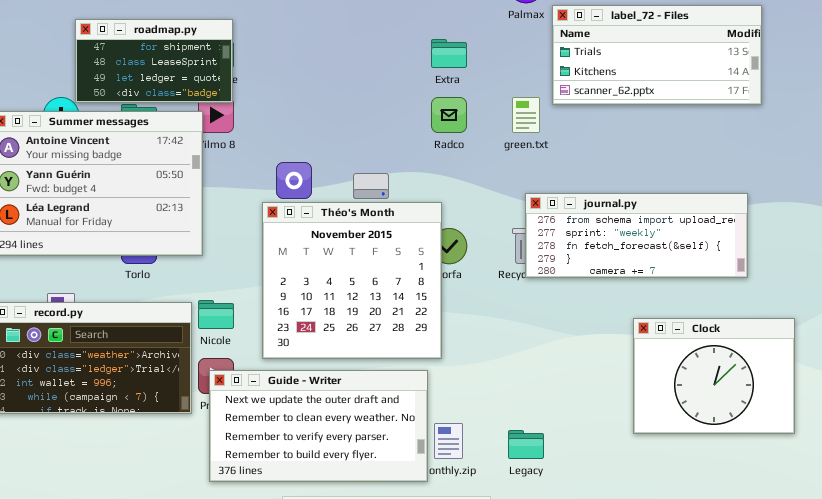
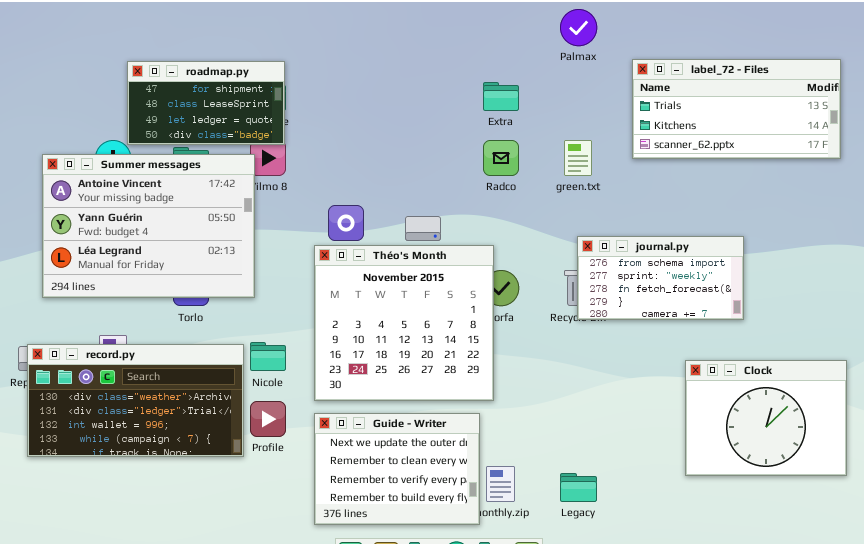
label_72 - Files: [552,5,762,105] -> [632,59,841,159], moved
journal.py: [525,193,748,278] -> [577,236,744,320], resized
Guide - Writer: [209,370,428,482] -> [314,413,480,525], resized

